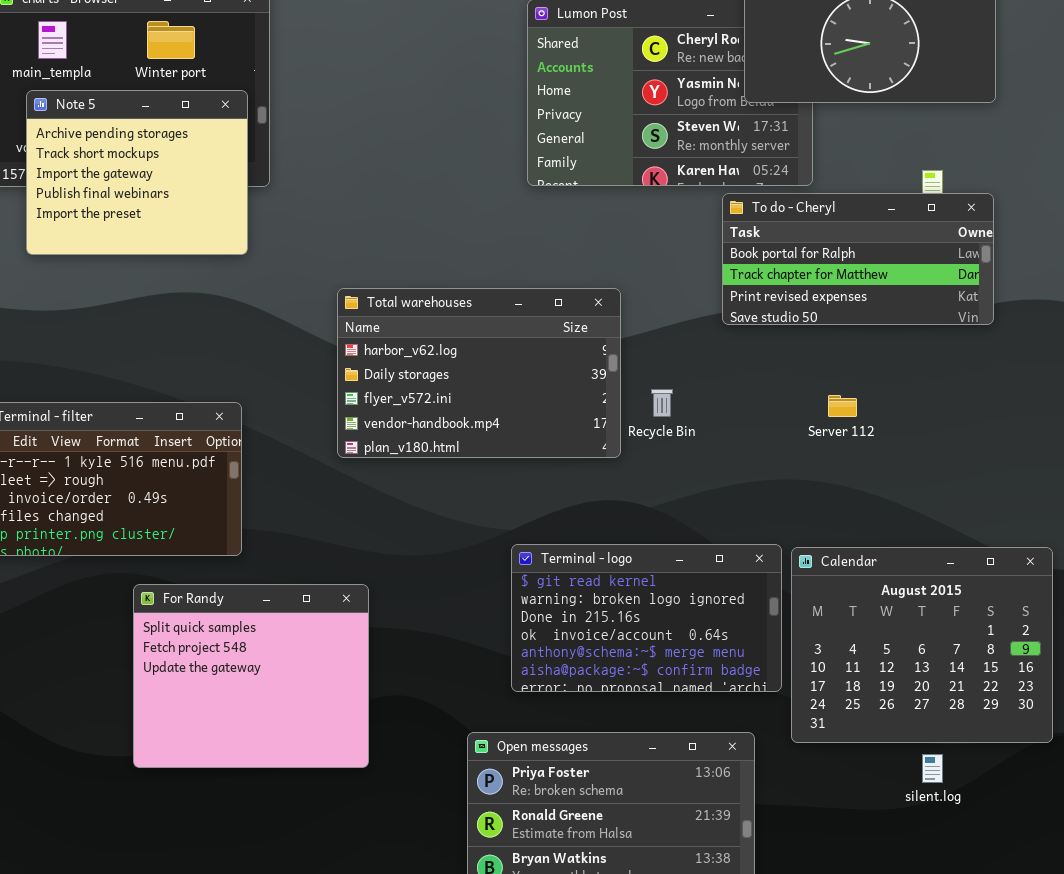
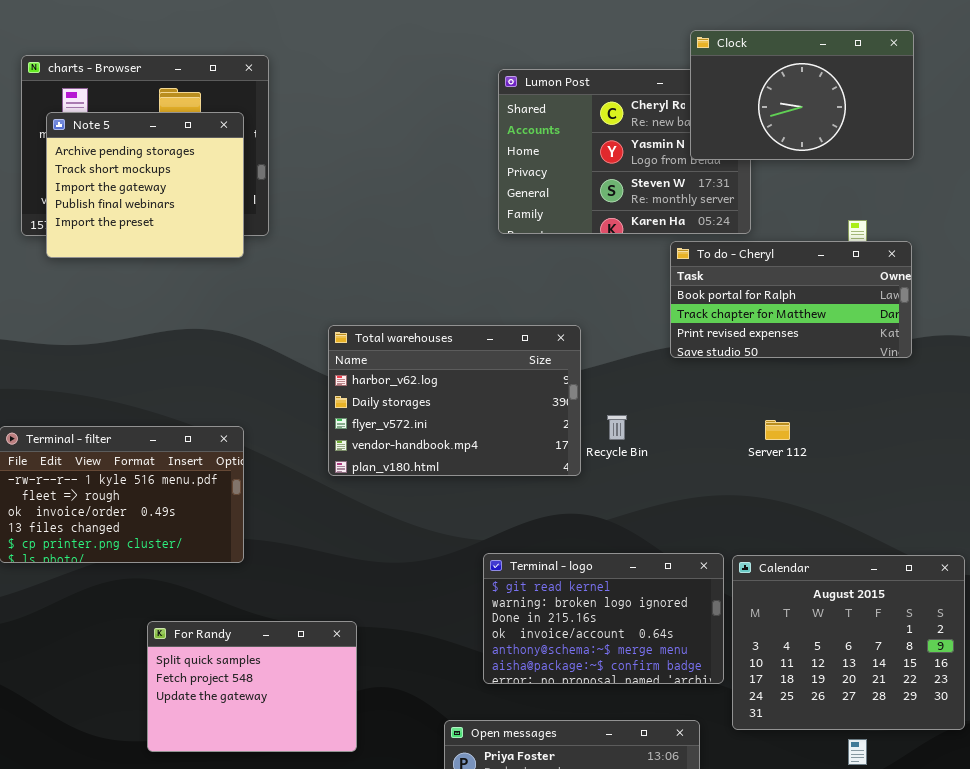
Note 5: [26,90,248,255] -> [46,112,244,258], moved
For Randy: [133,584,369,768] -> [147,621,357,752], resized

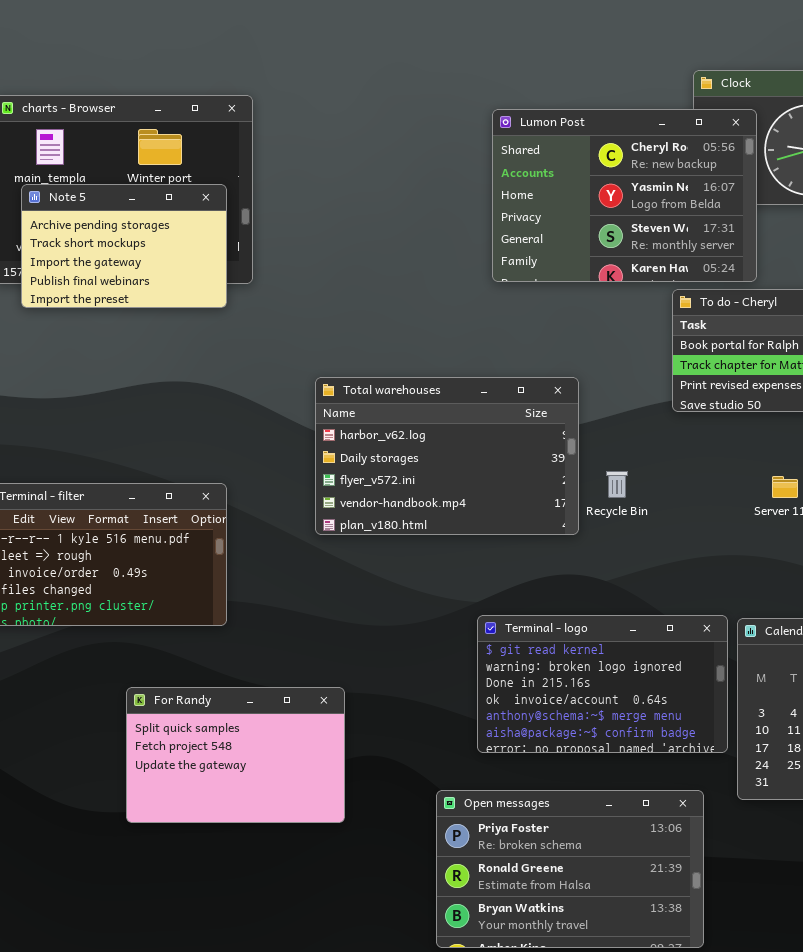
Lumon Post: [498,69,751,234] -> [492,109,757,282], raised
Note 5: [46,112,244,258] -> [21,184,227,308], resized

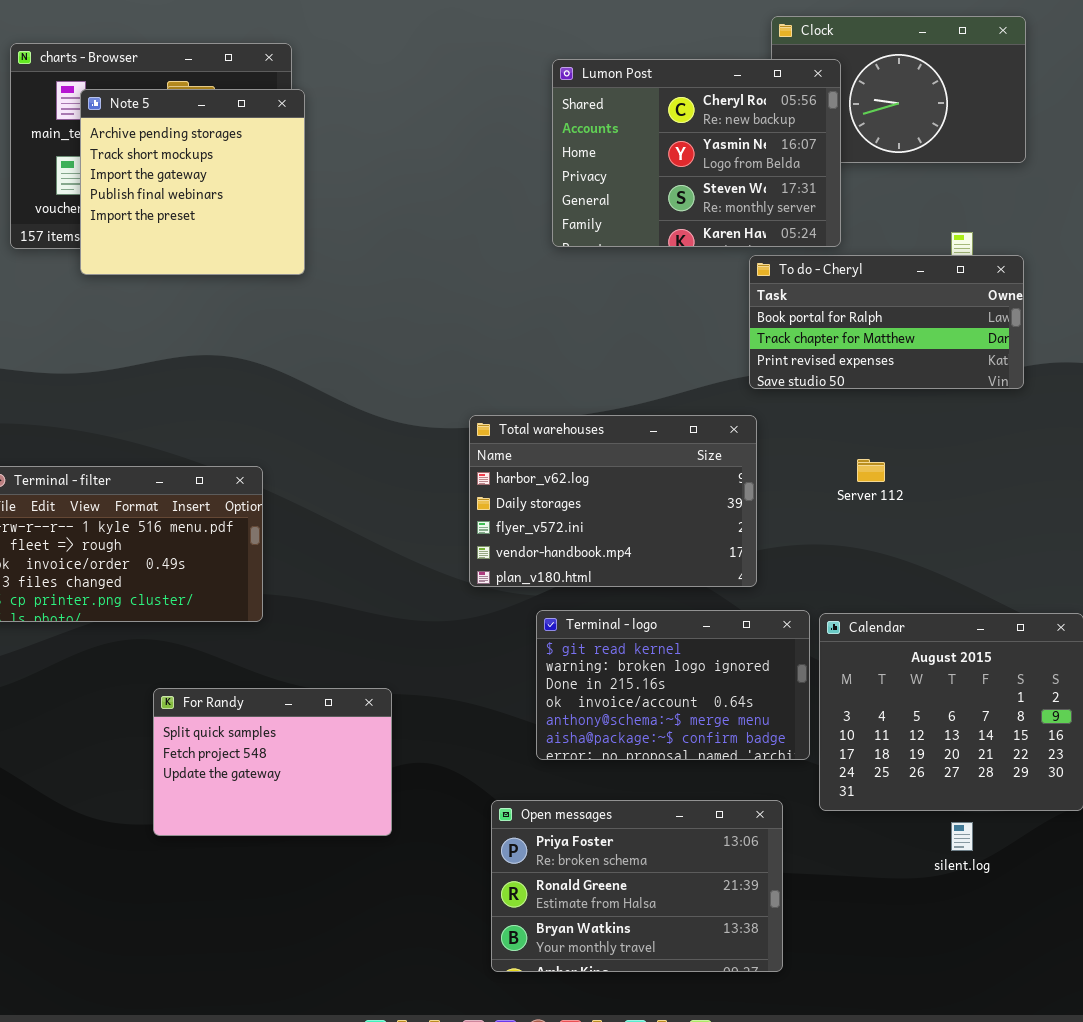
Note 5: [21,184,227,308] -> [80,89,305,275], moved, resized
Total warehouses: [315,377,579,535] -> [469,415,757,587], moved

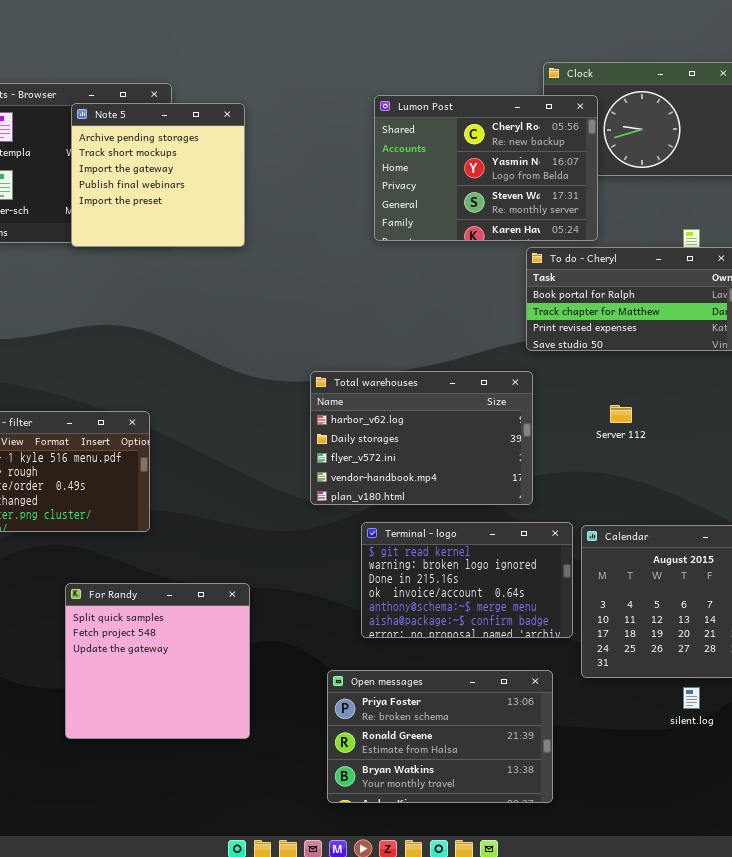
Note 5: [80,89,305,275] -> [71,103,245,247], moved
For Randy: [153,688,392,836] -> [65,583,250,739], resized

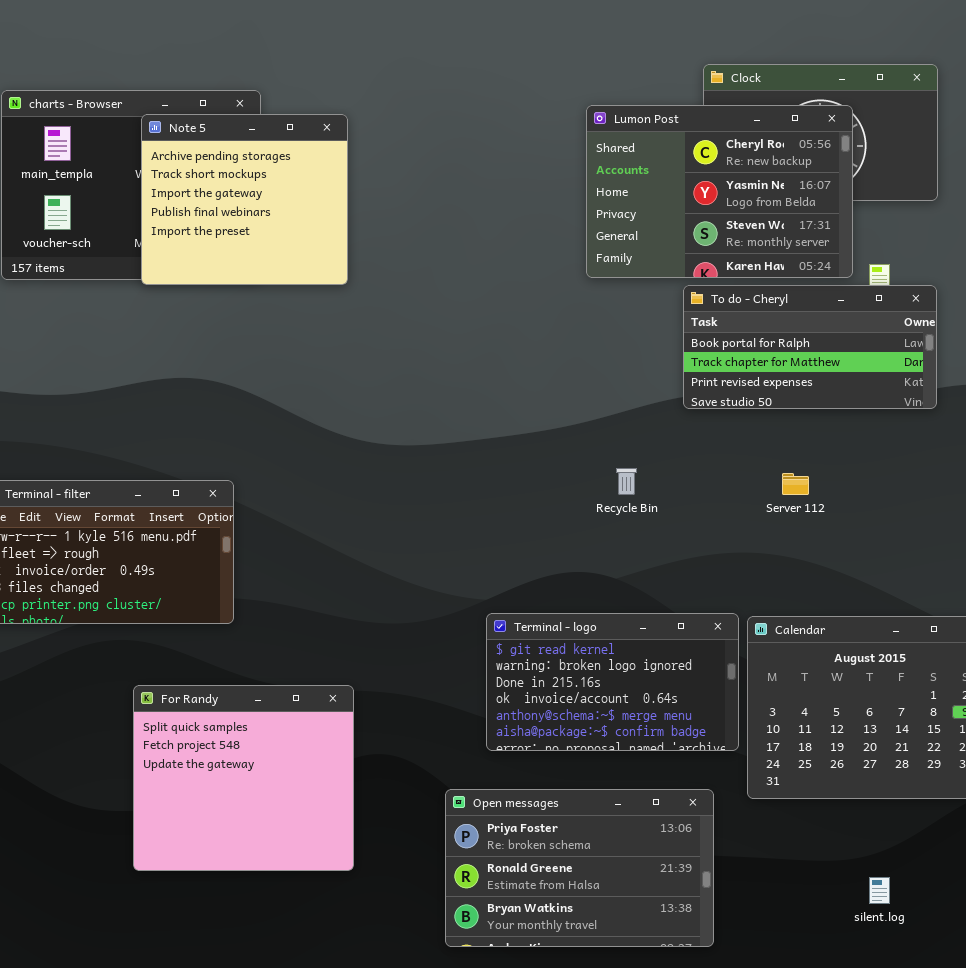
Lumon Post: [374,95,598,241] -> [586,105,853,278], moved
Total warehouses: [310,371,533,505] -> none, closed
silent.log: [683,687,700,709] -> [869,877,890,904], moved

